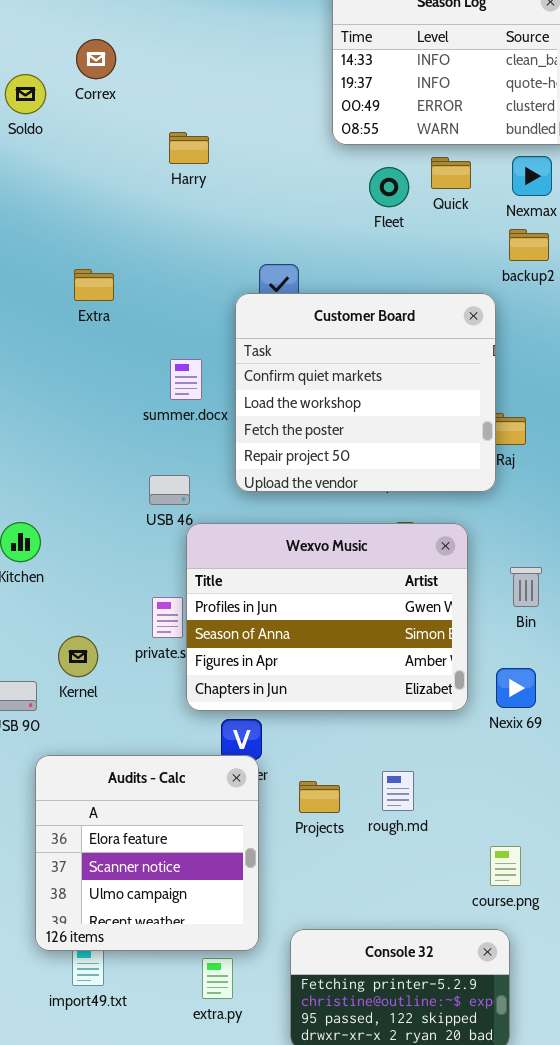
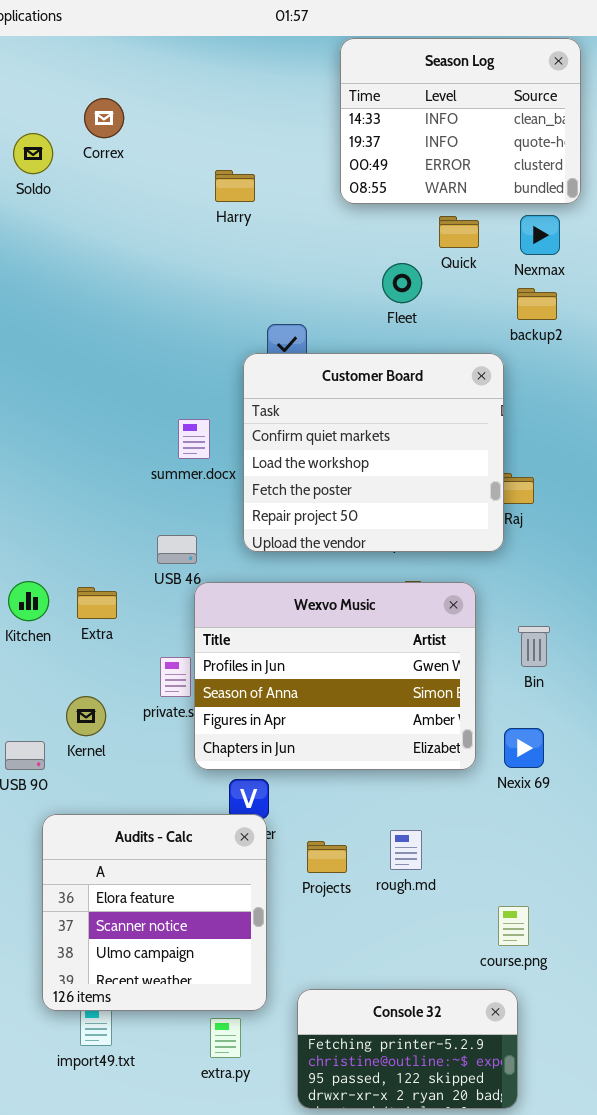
Harry: [169,132,209,164] -> [215,170,255,202], moved
Fleet: [369,167,409,207] -> [382,263,422,303], moved
Extra: [74,269,114,301] -> [77,587,117,619], moved

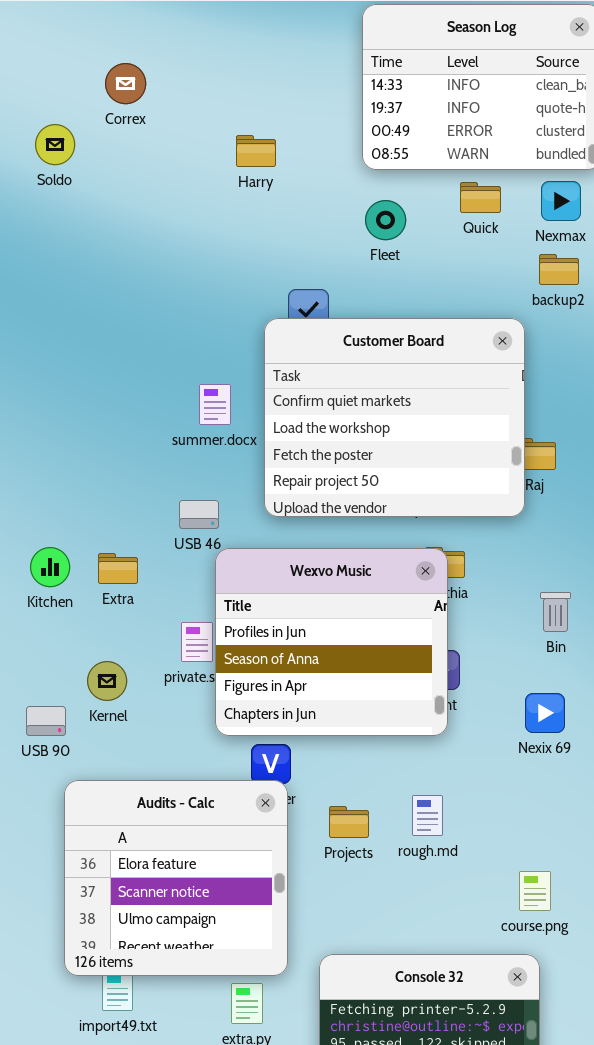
Soldo: [13,133,53,174] -> [35,124,75,165], moved
Fleet: [382,263,422,303] -> [365,200,406,240], moved
Wexvo Music: [194,582,476,770] -> [215,548,448,736], resized

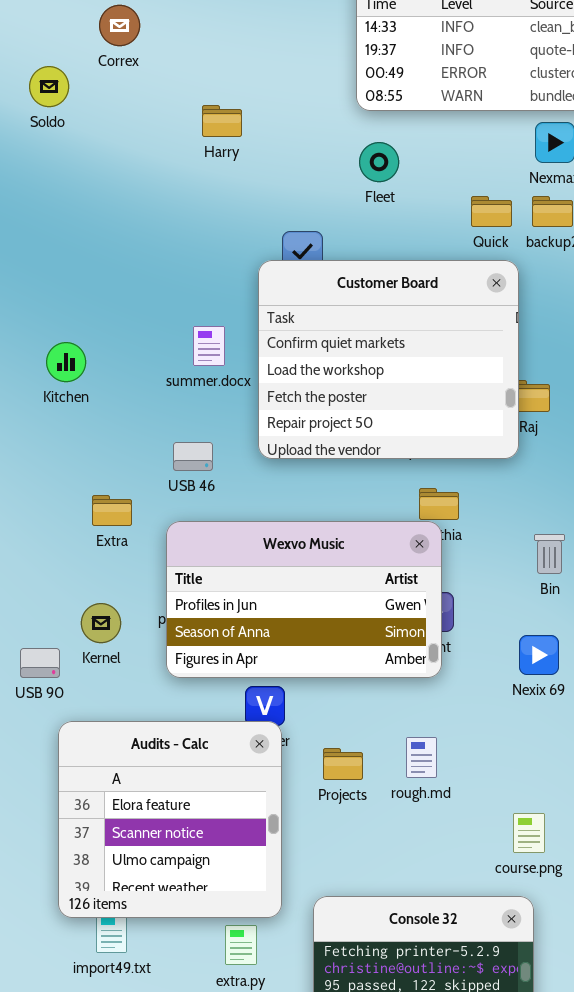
Harry: [236,135,276,167] -> [202,105,242,137], moved
Quick: [460,182,501,213] -> [471,196,512,227], moved
Kitchen: [30,547,70,587] -> [46,342,86,382], moved
Wexvo Music: [215,548,448,736] -> [166,521,442,678], resized

